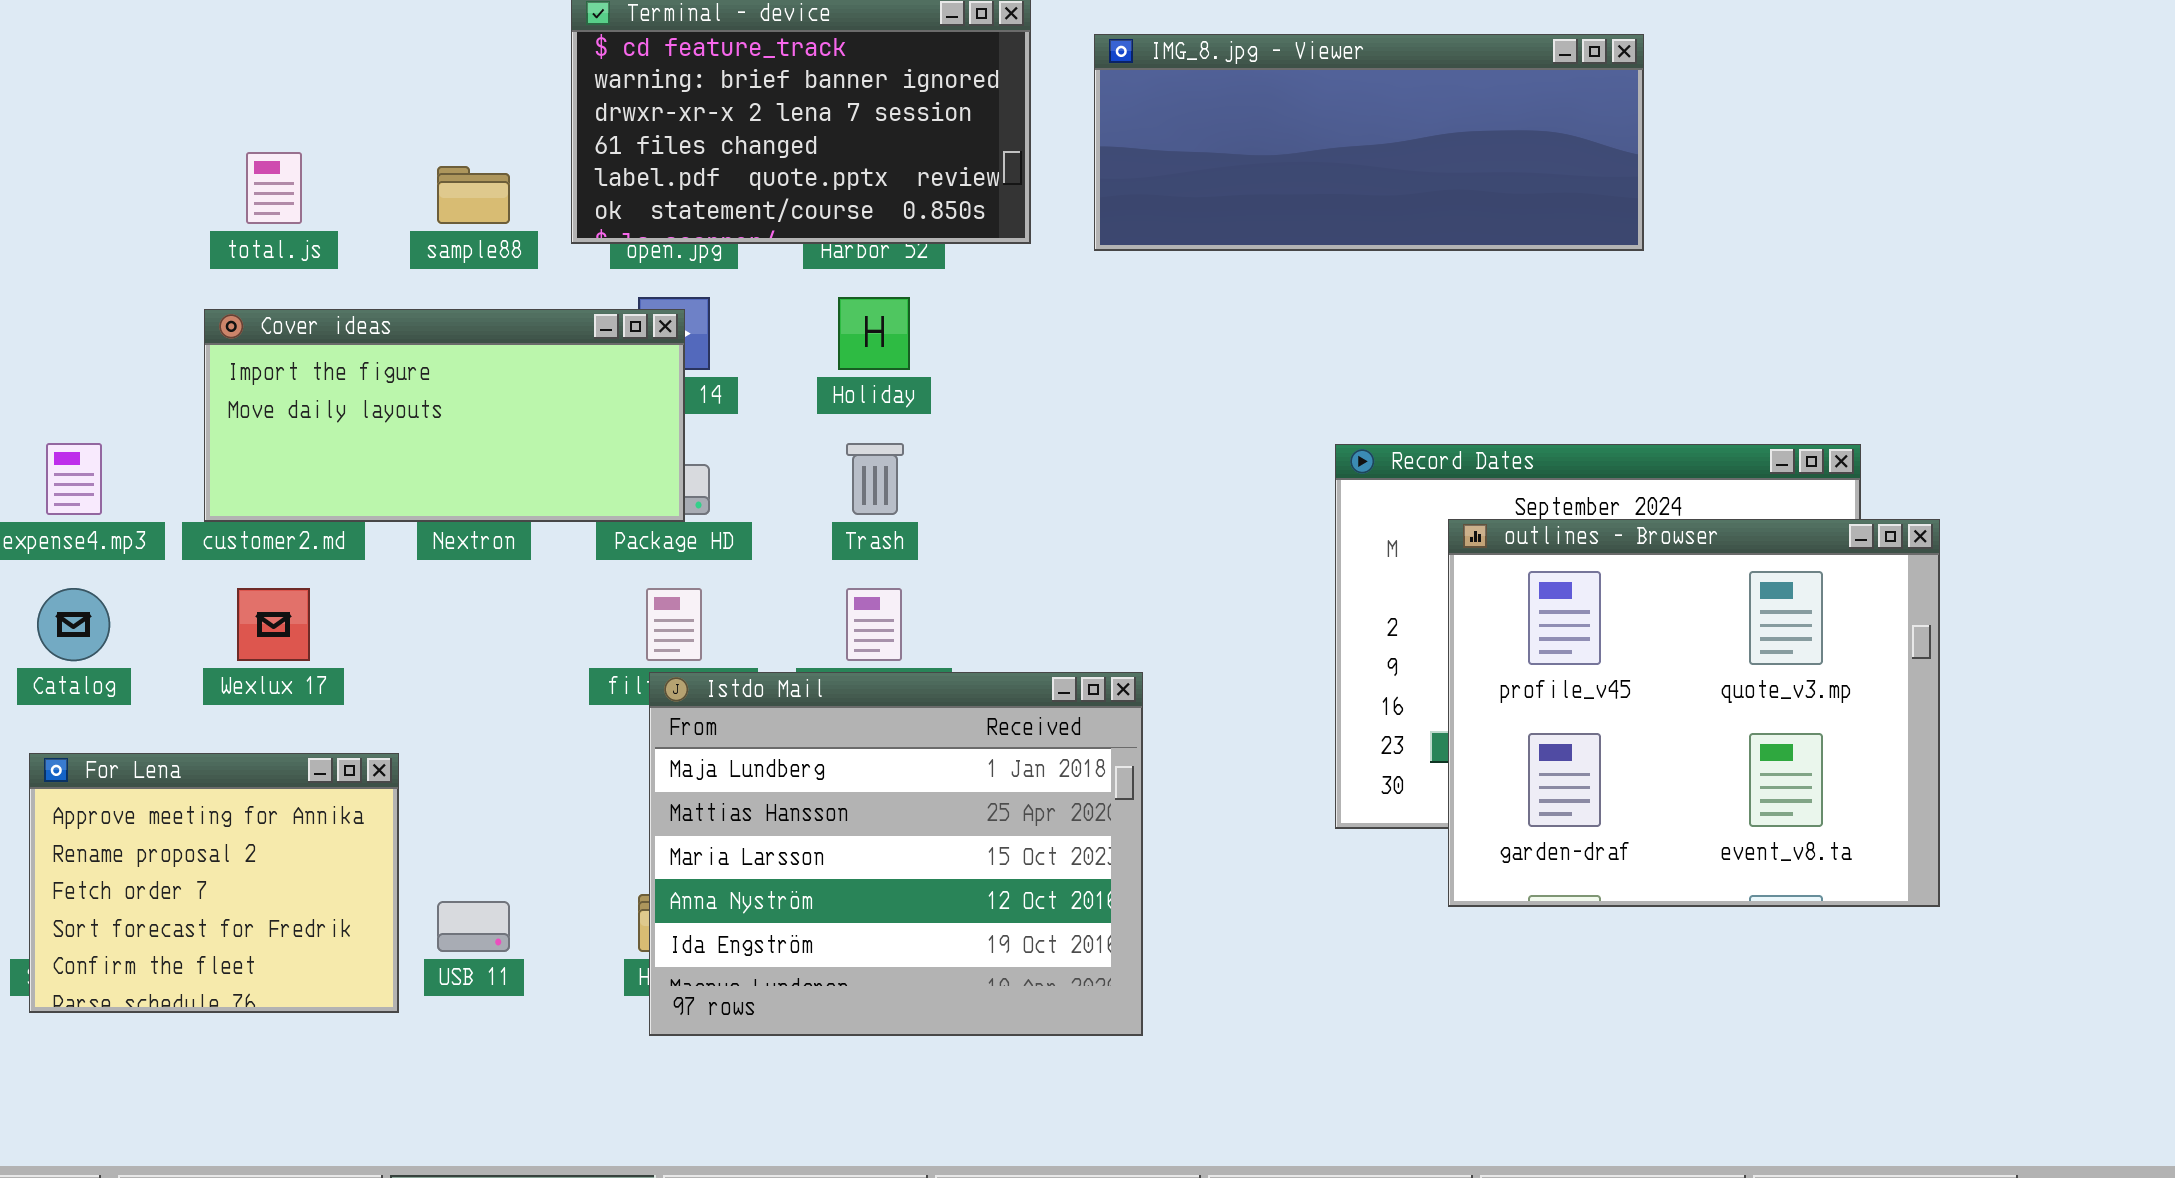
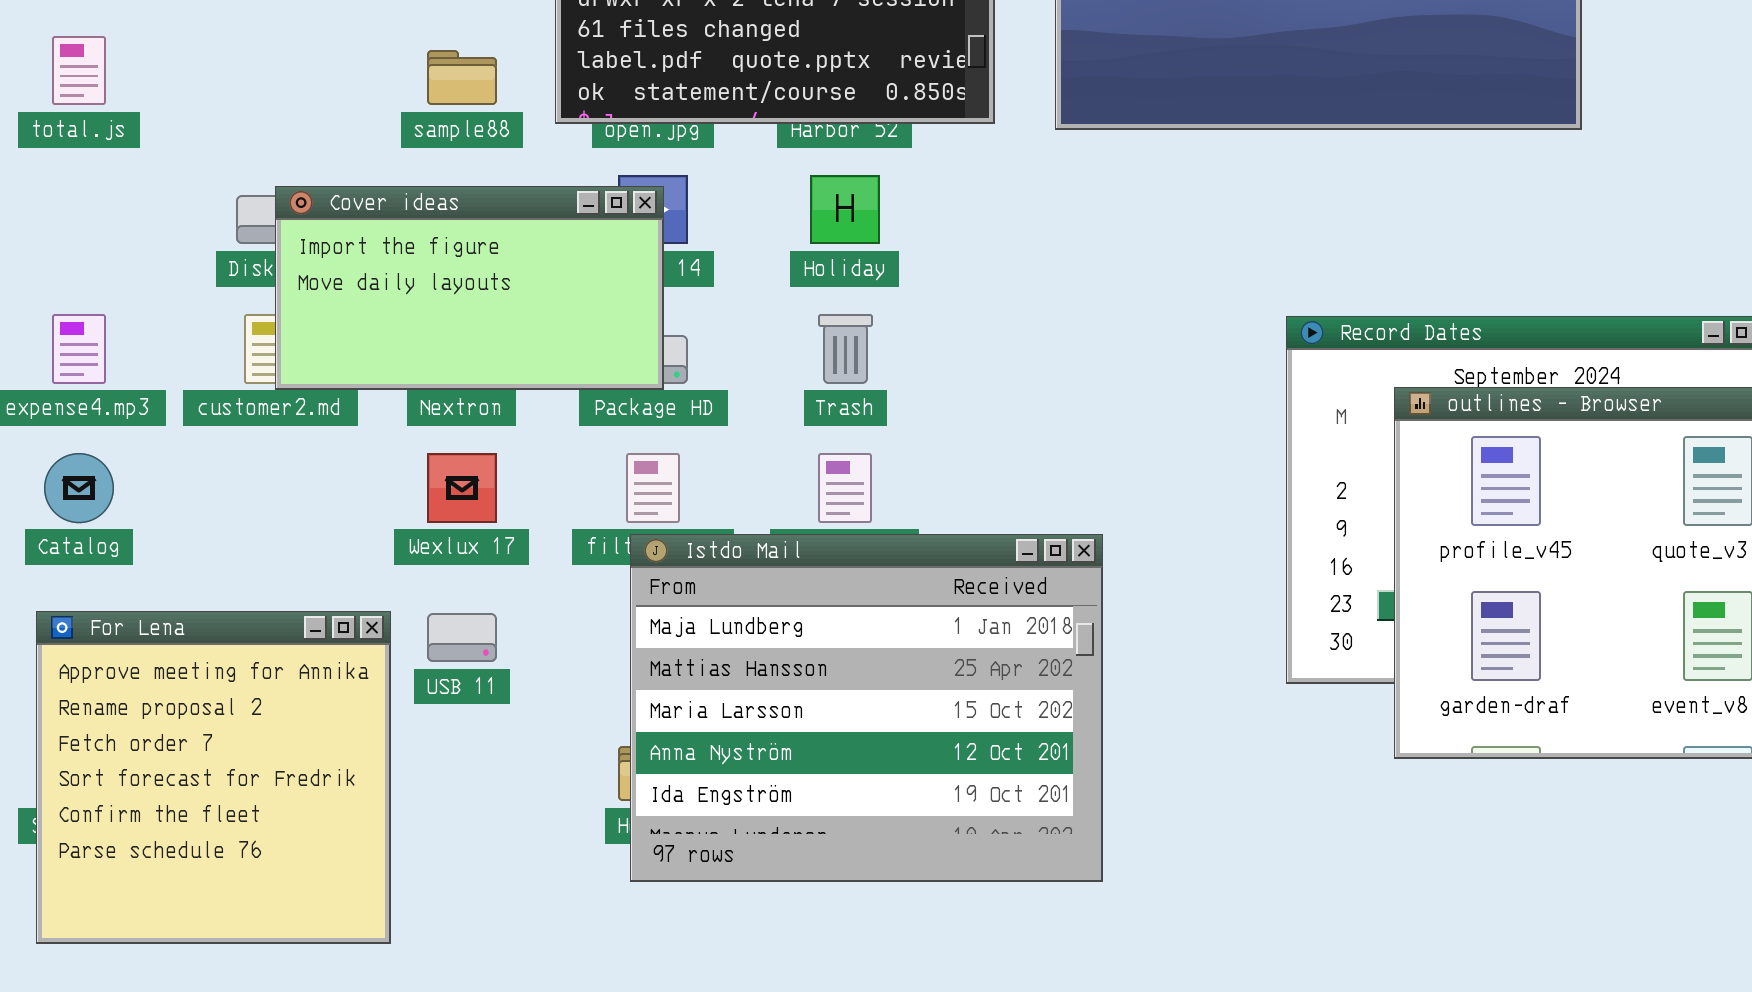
total.js: [246,152,302,224] -> [52,36,106,105], moved
Cover ideas: [204,309,685,522] -> [275,186,664,390], resized
Wexlux 17: [237,588,310,661] -> [427,453,497,523], moved
For Lena: [29,753,399,1013] -> [36,611,391,944], resized
USB 11: [437,901,510,952] -> [427,613,497,662], moved

